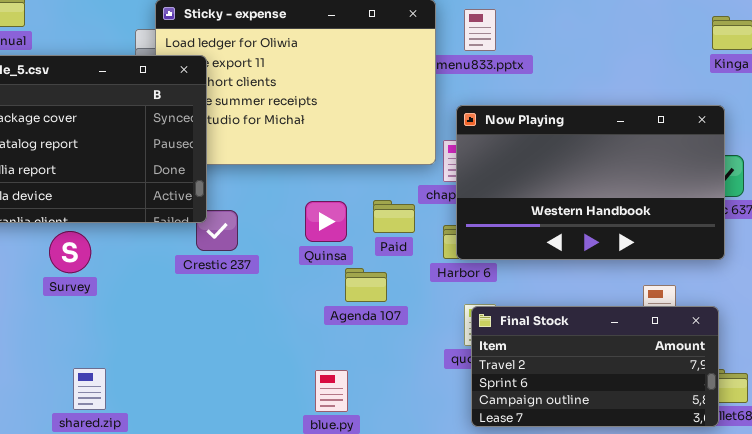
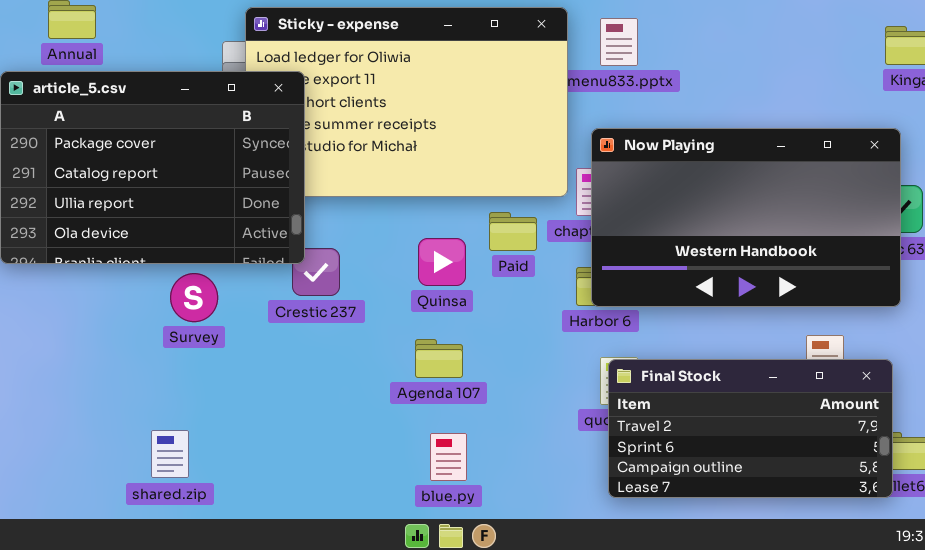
Paid: [373,200,415,233] -> [489,212,537,251], moved
Survey: [49,231,91,273] -> [170,273,218,322], moved
Agenda 107: [345,268,387,302] -> [415,339,463,378], moved

